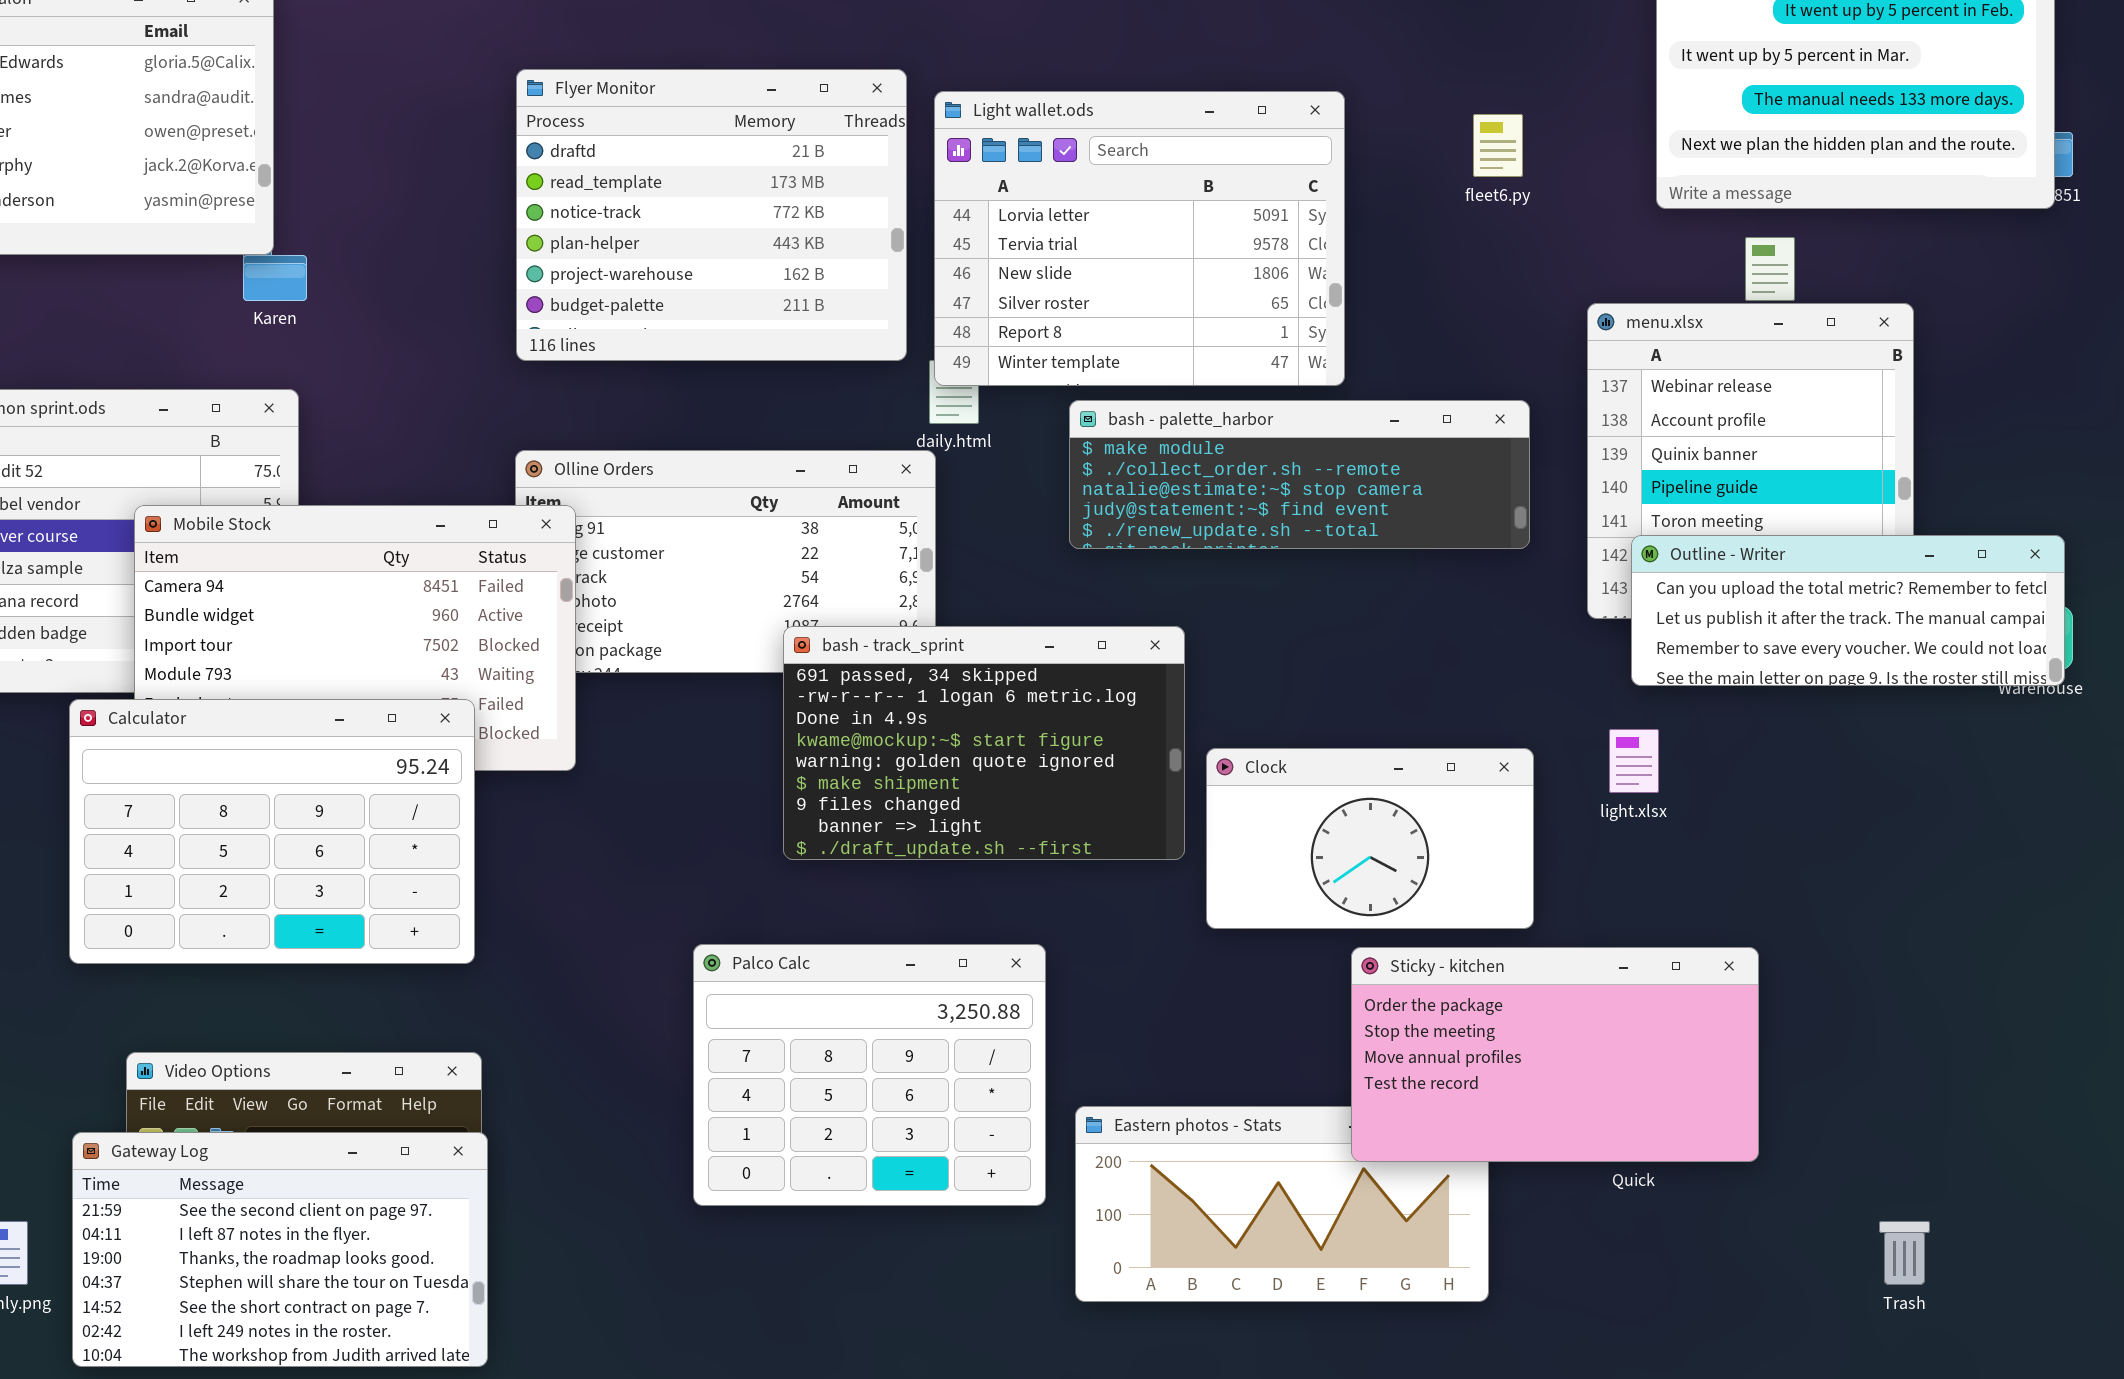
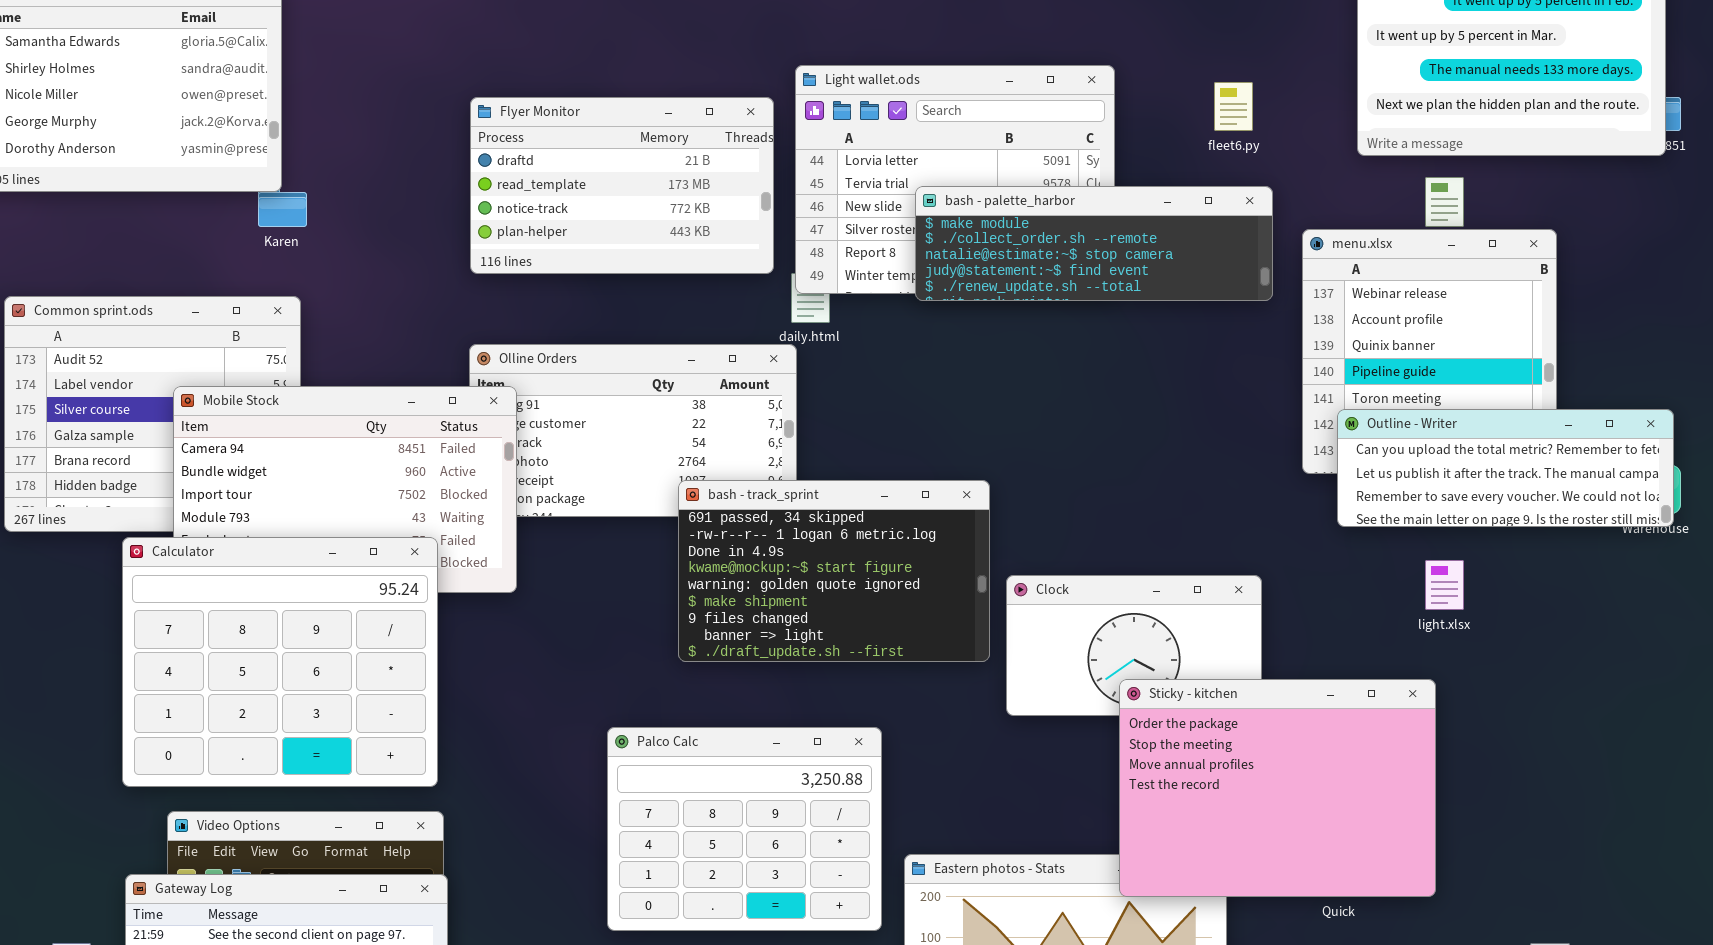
Flyer Monitor: [516,69,907,361] -> [470,97,774,274], resized
bash - palette_harbor: [1069,400,1530,549] -> [915,186,1273,301], moved
Calculator: [69,699,475,964] -> [122,537,438,787], resized
light.xlsx: [1609,729,1659,793] -> [1425,560,1464,610], moved
Sticky - kitchen: [1351,947,1759,1162] -> [1119,679,1436,897], resized

